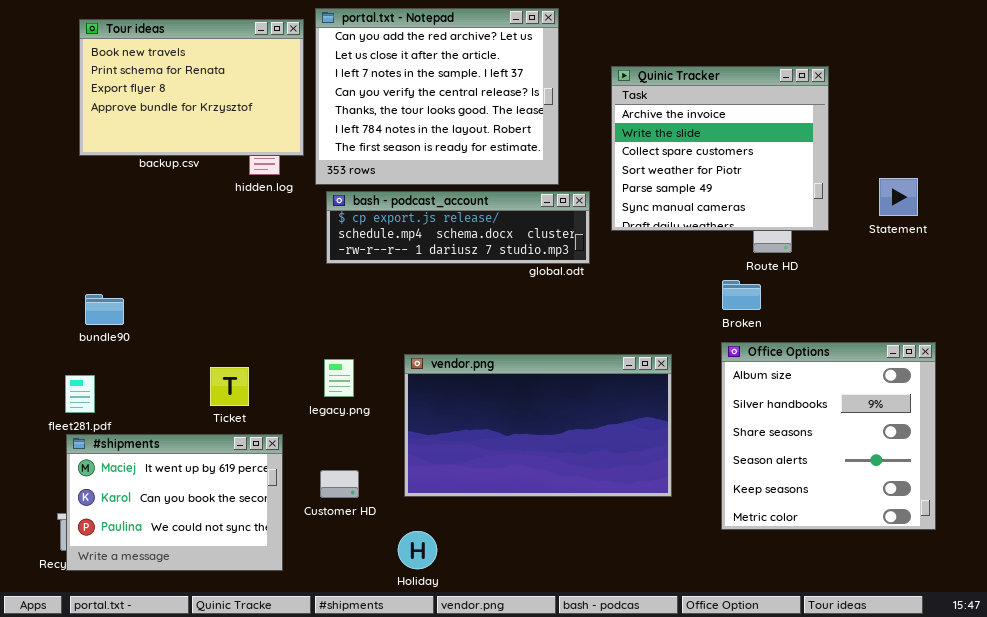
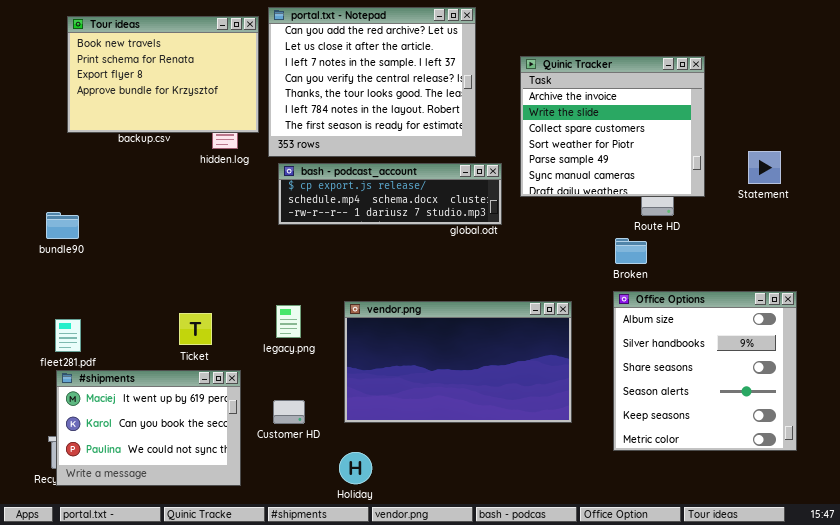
bundle90: [85,294,124,325] -> [46,212,79,239], moved

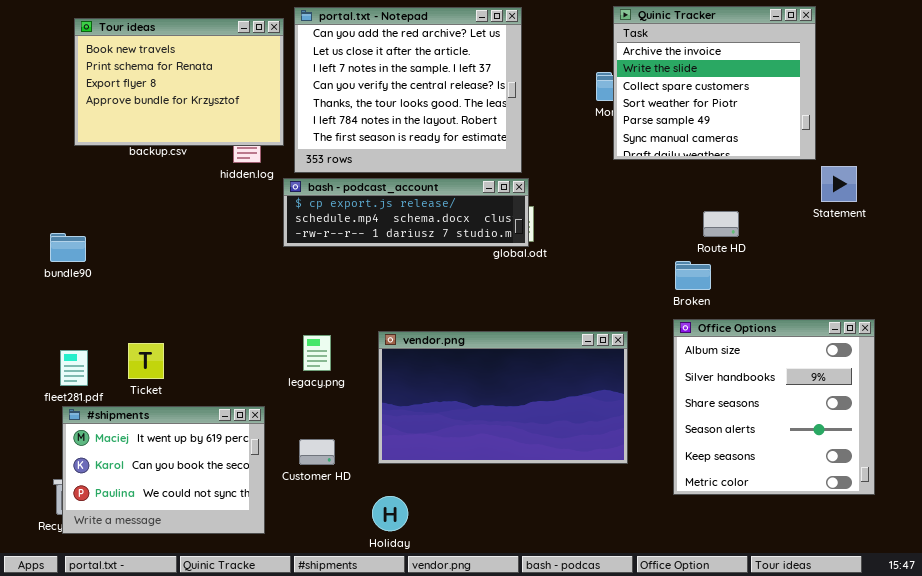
Quinic Tracker: [520,56,705,197] -> [613,6,816,160], moved
bash - podcast_account: [278,163,502,225] -> [283,178,529,247], moved
Ticket: [179,313,212,345] -> [128,343,164,379], moved

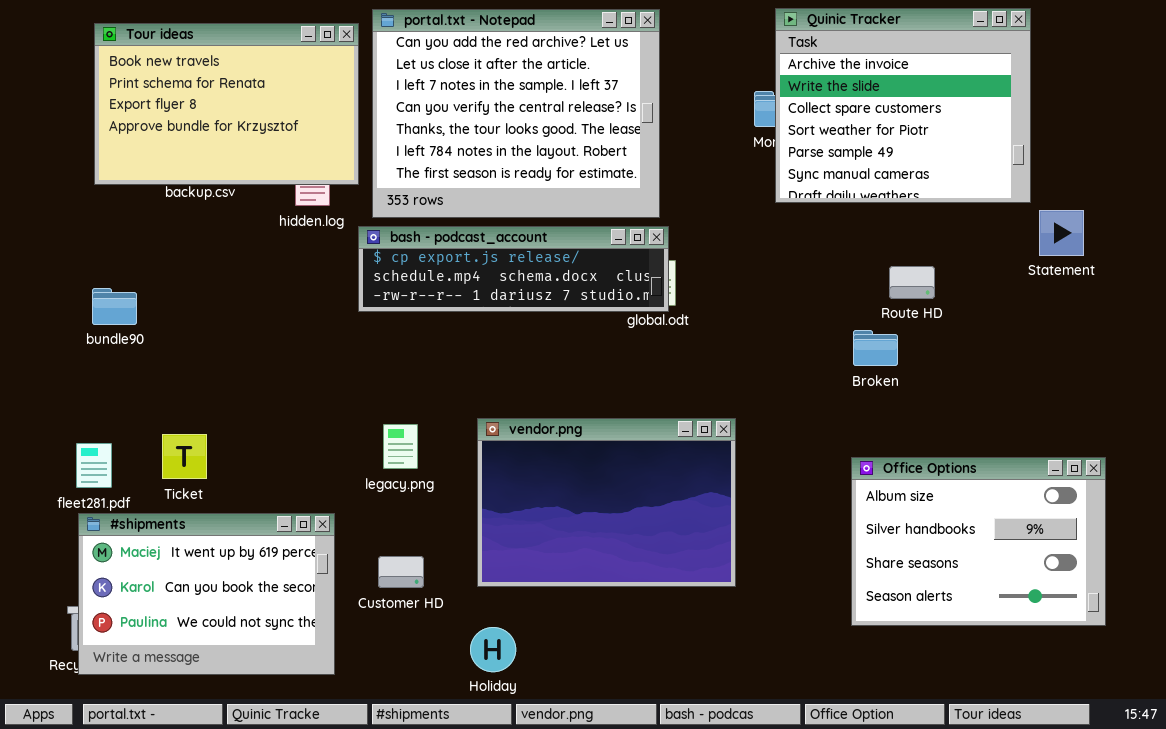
bundle90: [50,233,86,262] -> [92,288,137,325], moved
Office Options: [673,319,875,495] -> [851,457,1106,626], resized
vendor.png: [378,331,628,464] -> [477,418,736,587], resized

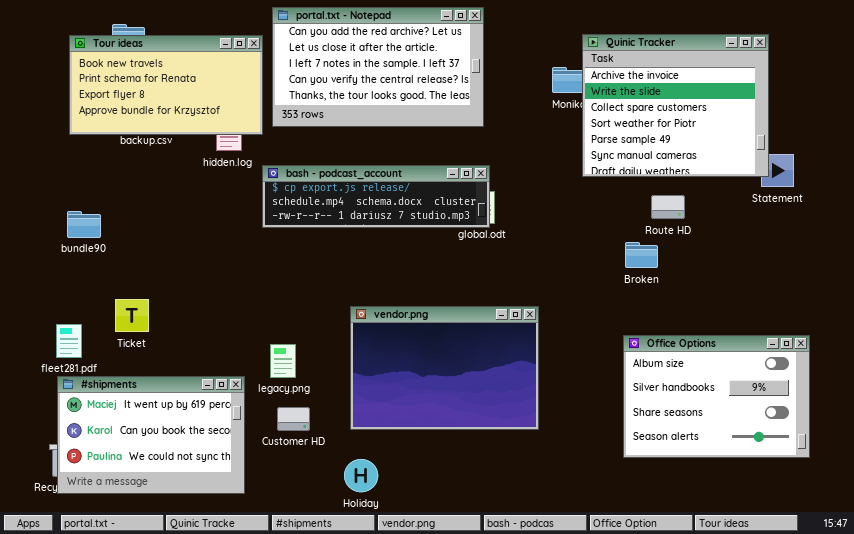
Quinic Tracker: [775,8,1031,203] -> [582,34,769,177], moved
portal.txt - Notepad: [372,9,660,218] -> [272,7,484,127], resized
Tour ideas: [94,23,359,185] -> [69,35,263,135], resized
legacy.png: [383,424,418,469] -> [270,344,296,378], moved
Ticket: [162,434,207,479] -> [115,299,149,332], moved

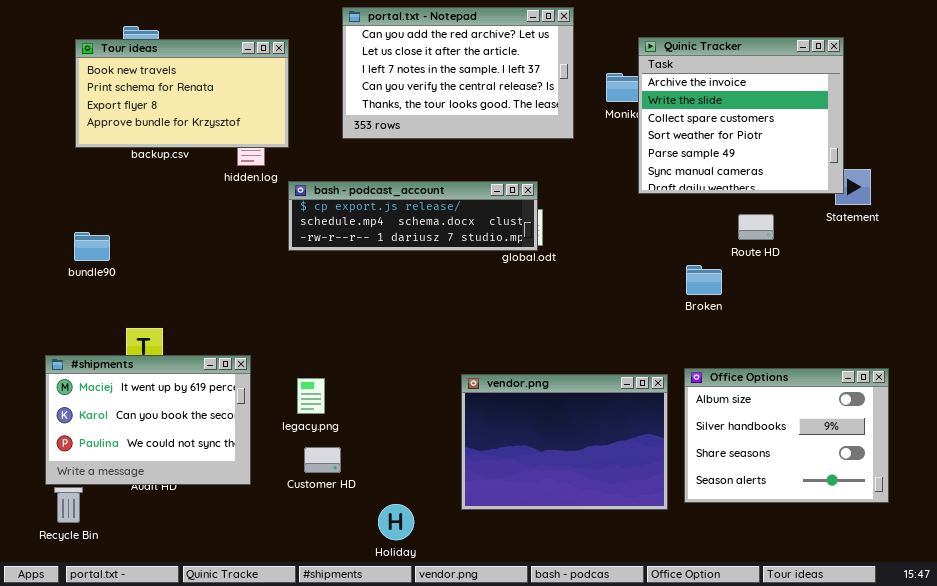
portal.txt - Notepad: [272,7,484,127] -> [342,7,574,139], moved
Route HD: [651,195,685,219] -> [738,214,774,240], moved
vendor.png: [350,306,539,430] -> [461,374,668,510], moved
#shipments: [57,376,245,494] -> [45,355,251,485], moved

